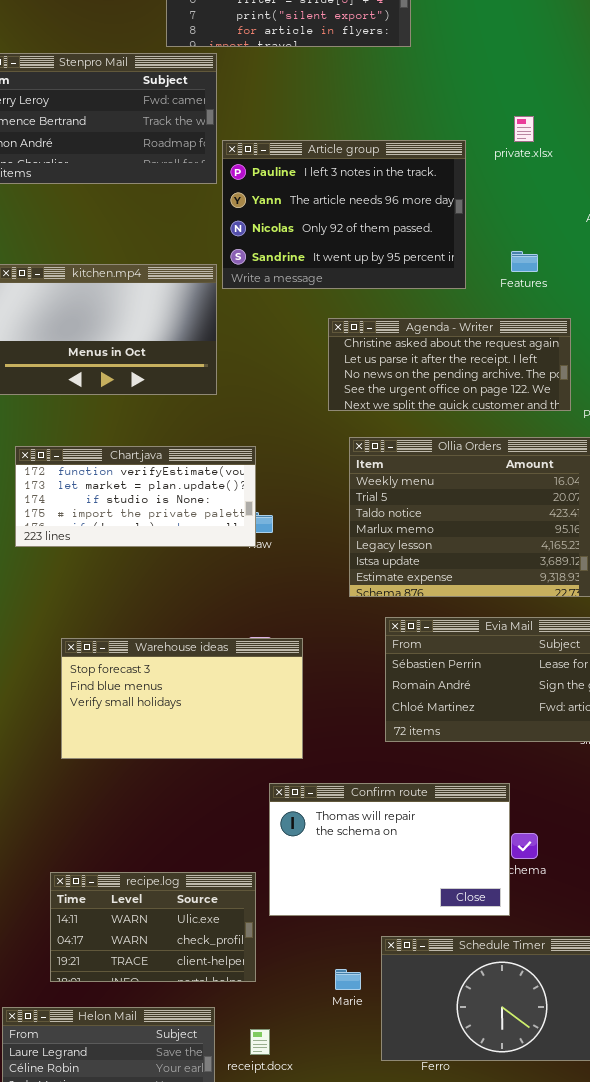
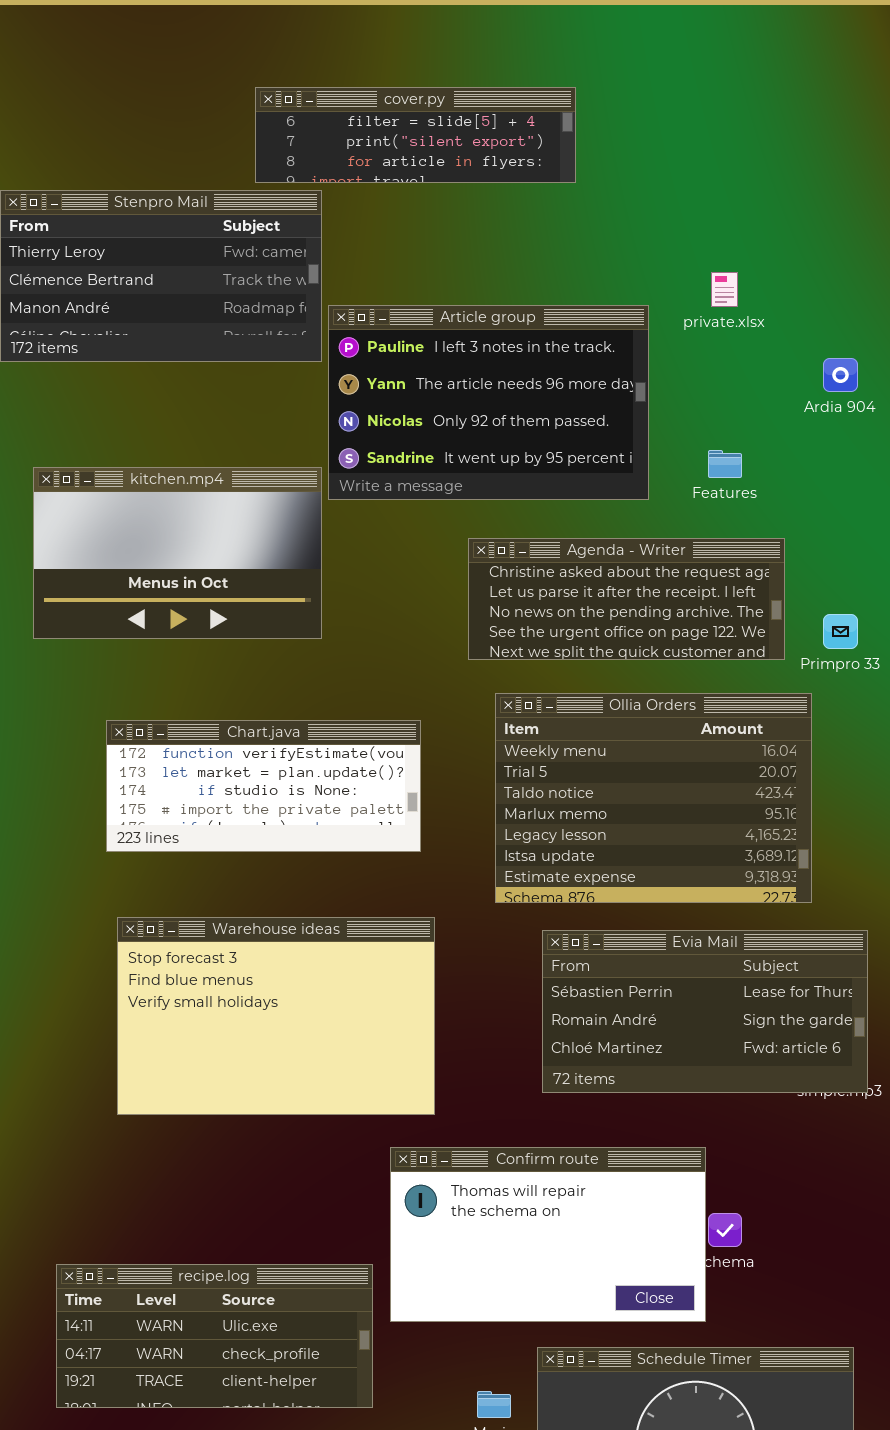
Chart.java: [15,446,256,547] -> [106,720,421,852], moved
Warehouse ideas: [61,638,303,759] -> [117,917,435,1115], resized
recipe.log: [50,872,256,982] -> [56,1264,373,1408], resized

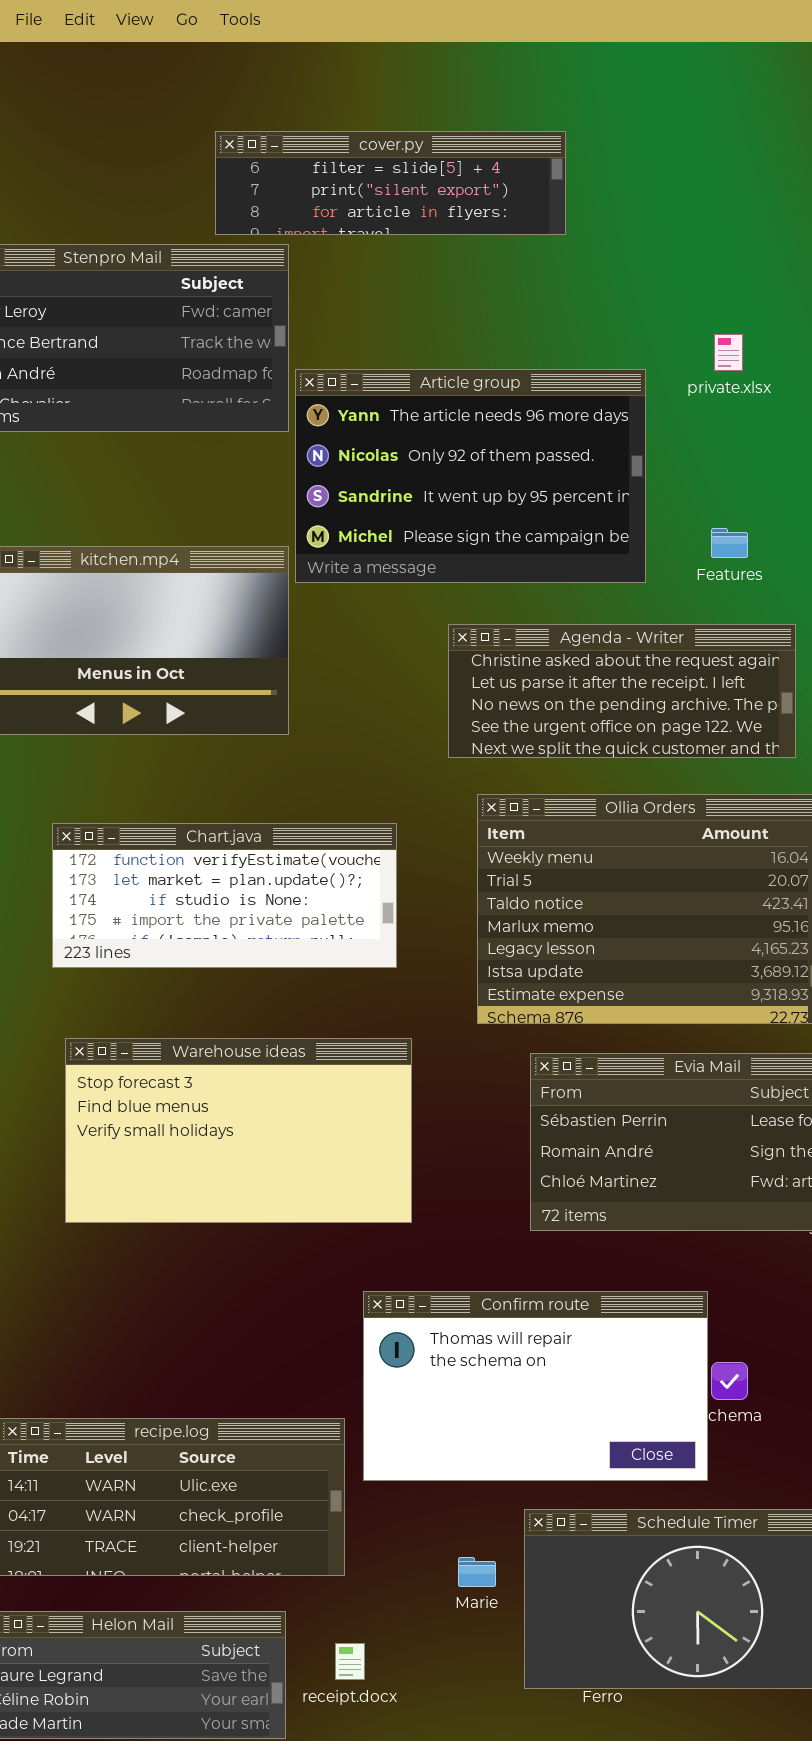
Article group: [328,305,649,500] -> [295,369,646,583], scrolled down 1 row
Warehouse ideas: [117,917,435,1115] -> [65,1038,412,1223], resized

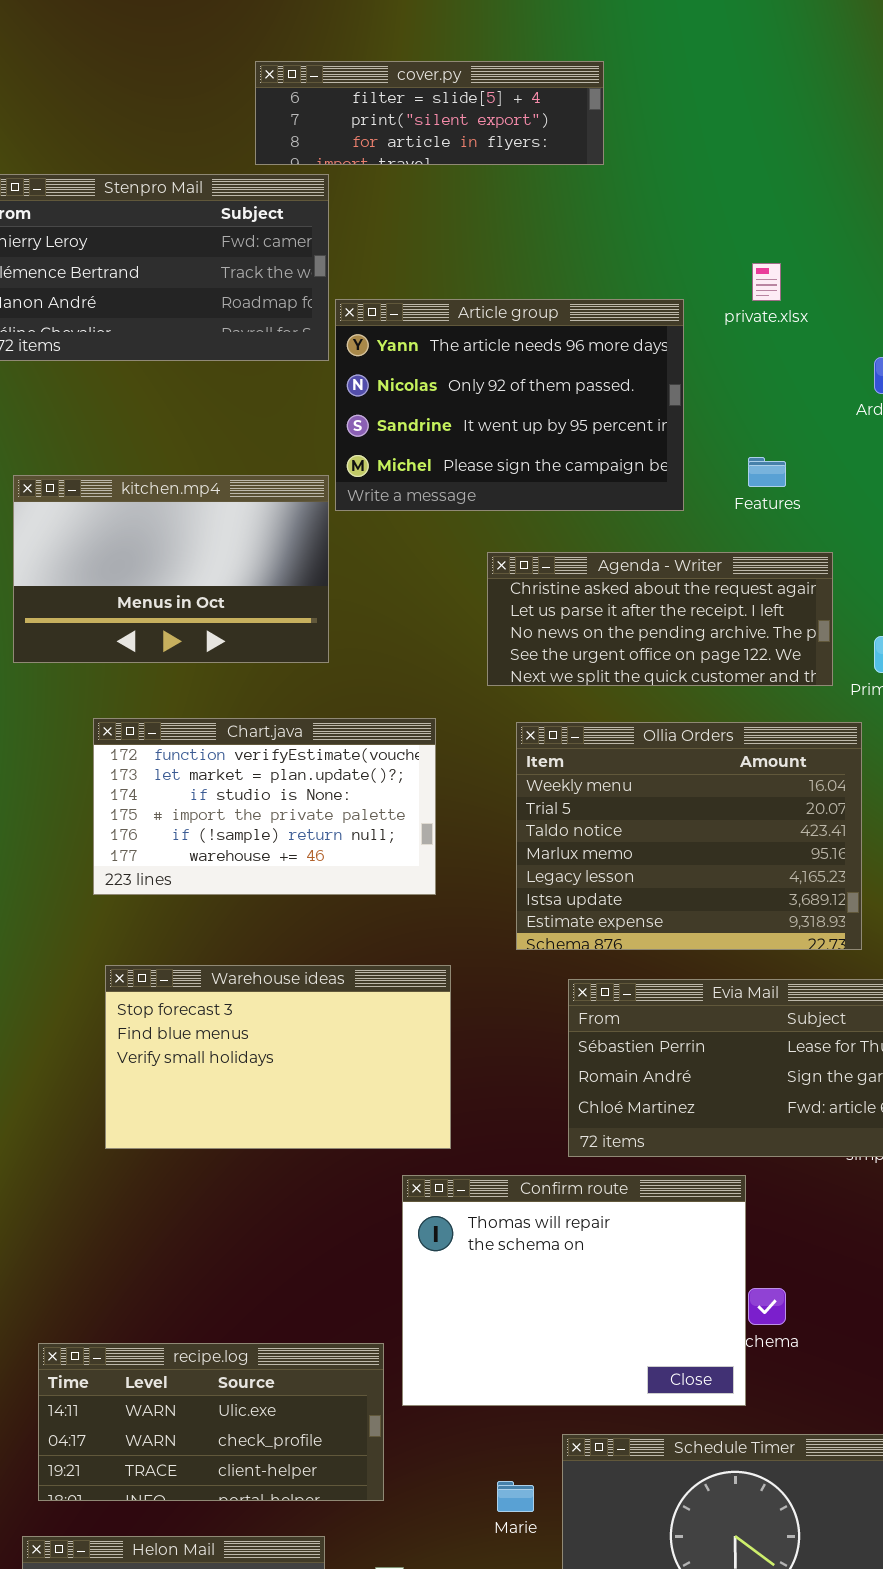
Chart.java: [52,823,397,968] -> [93,718,436,895], resized
Confirm route: [363,1291,708,1481] -> [402,1175,746,1406], resized

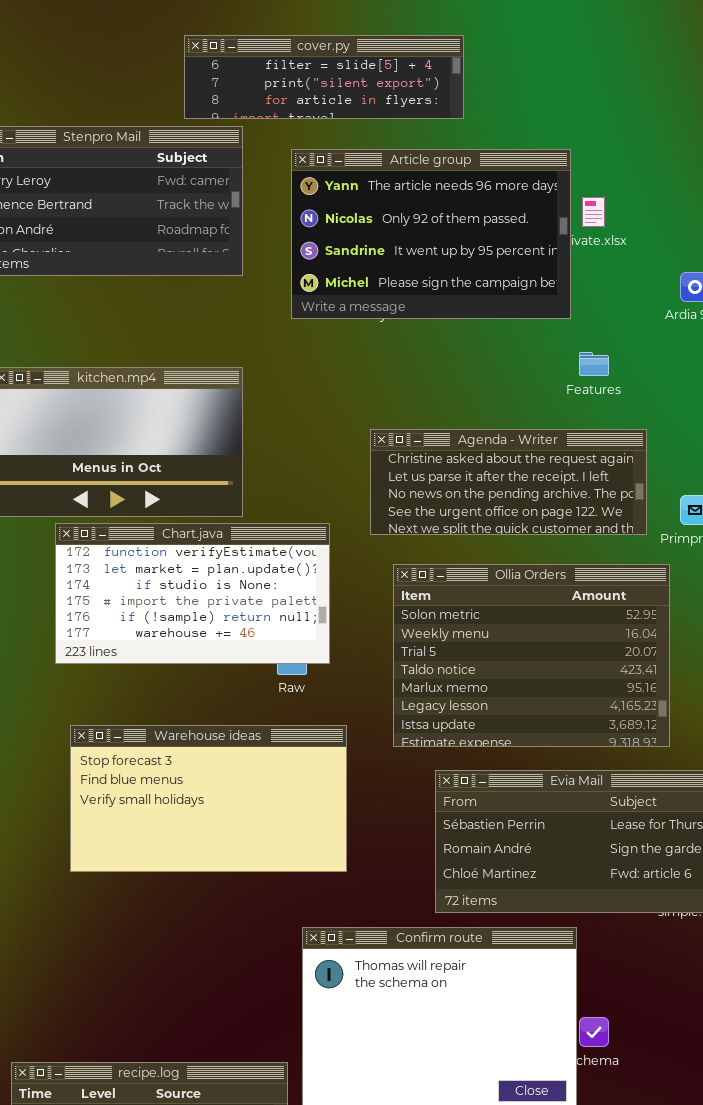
Article group: [335,299,684,511] -> [291,149,571,319], moved
Chart.java: [93,718,436,895] -> [55,523,330,664], moved
Ollia Orders: [516,722,862,950] -> [393,564,670,747], scrolled up 1 row
Warehouse ideas: [105,965,451,1149] -> [70,725,347,872], moved

